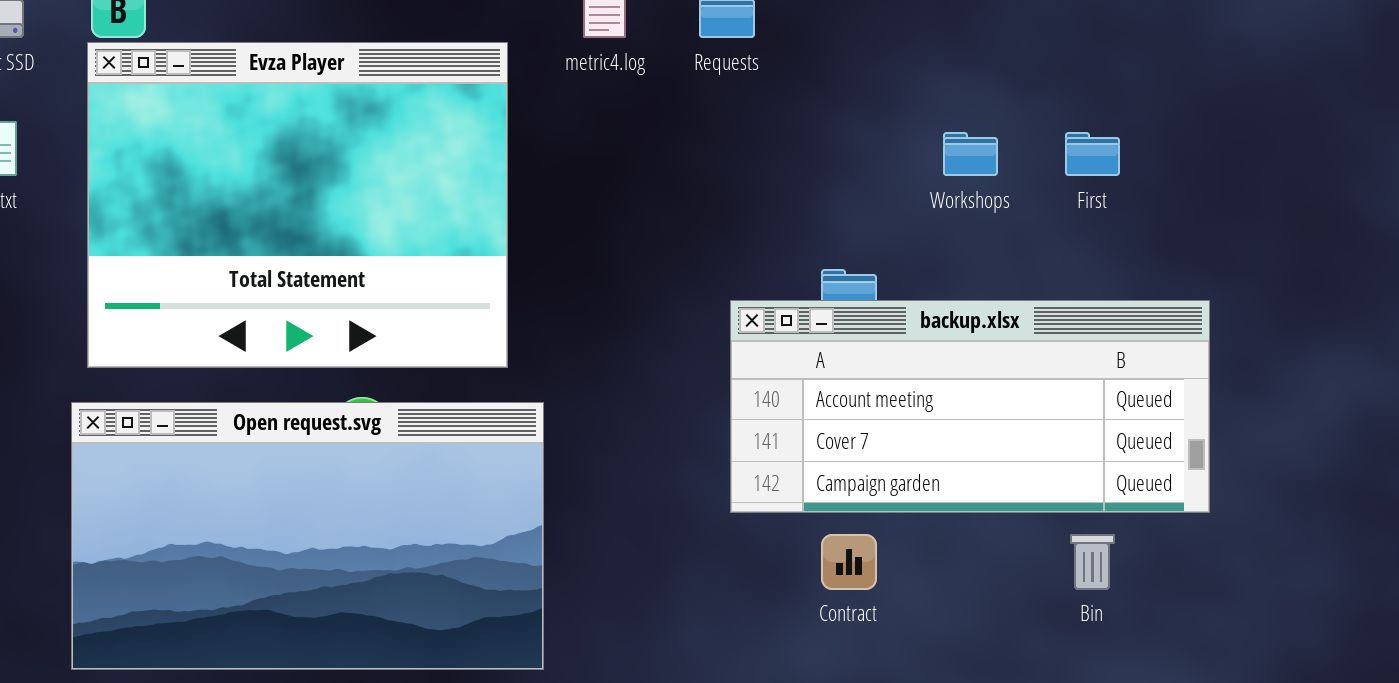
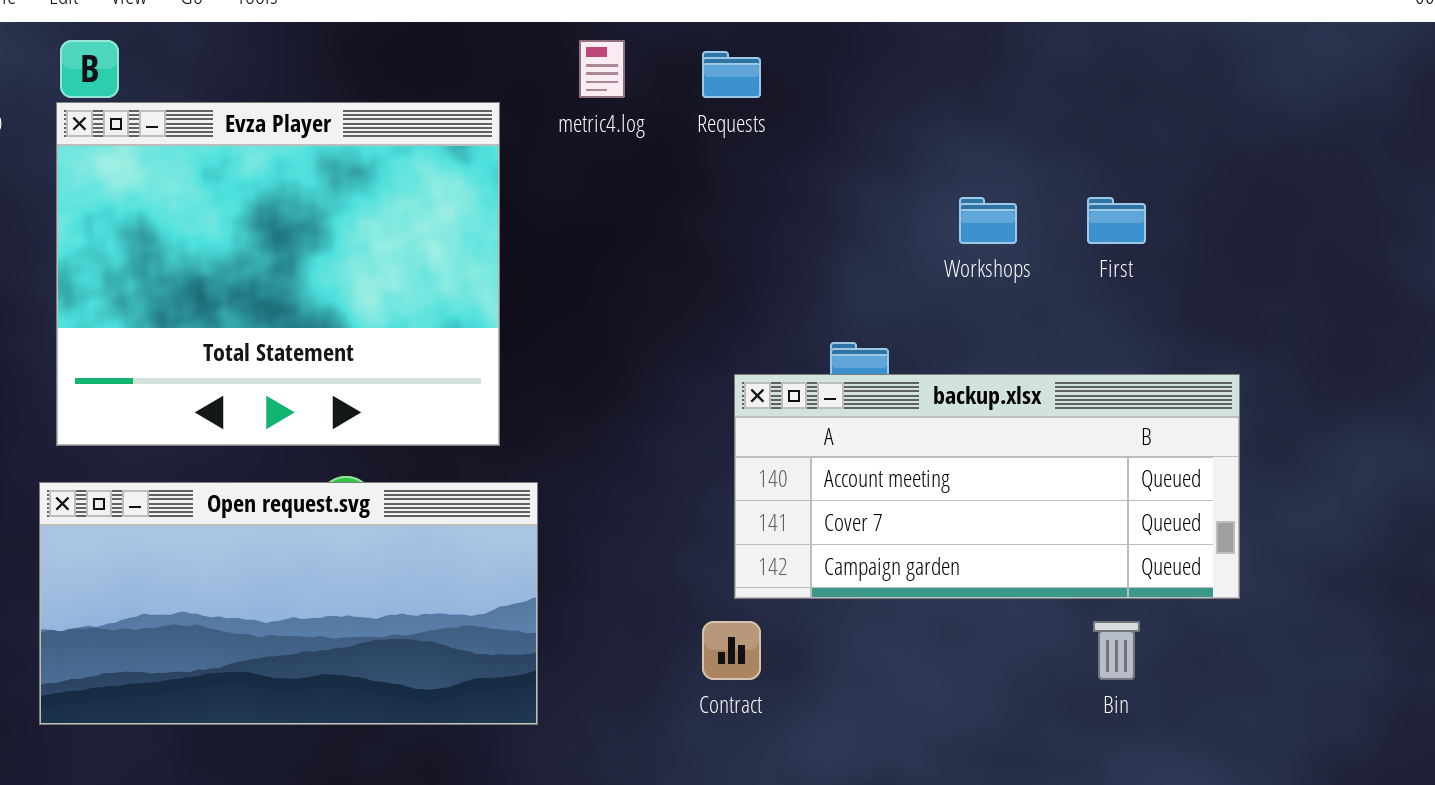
Open request.svg: [71,402,544,670] -> [39,482,538,725], resized
Contract: [821,534,877,590] -> [702,621,761,680], moved

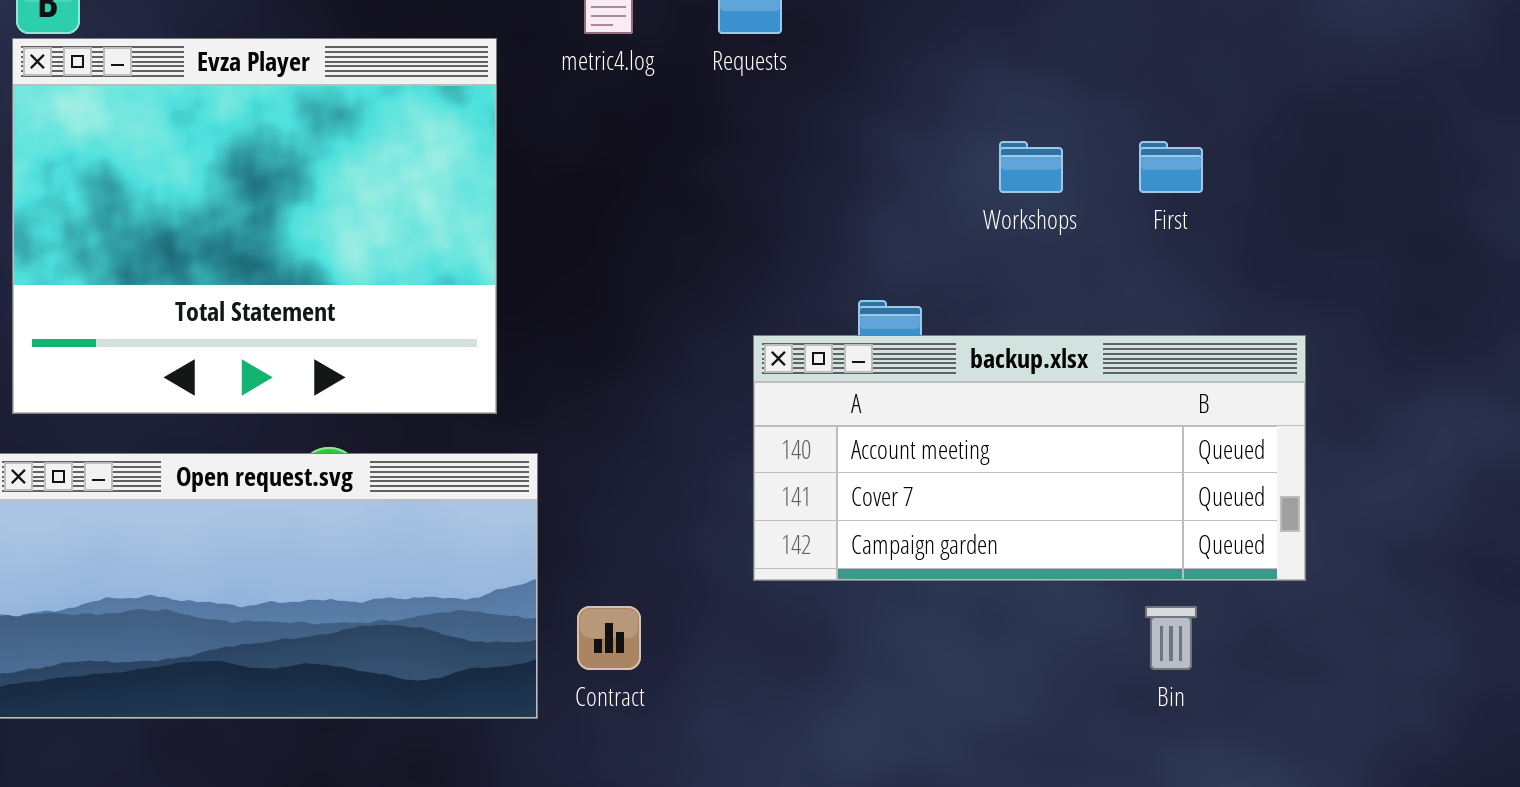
Contract: [702,621,761,680] -> [577,606,641,670], moved

